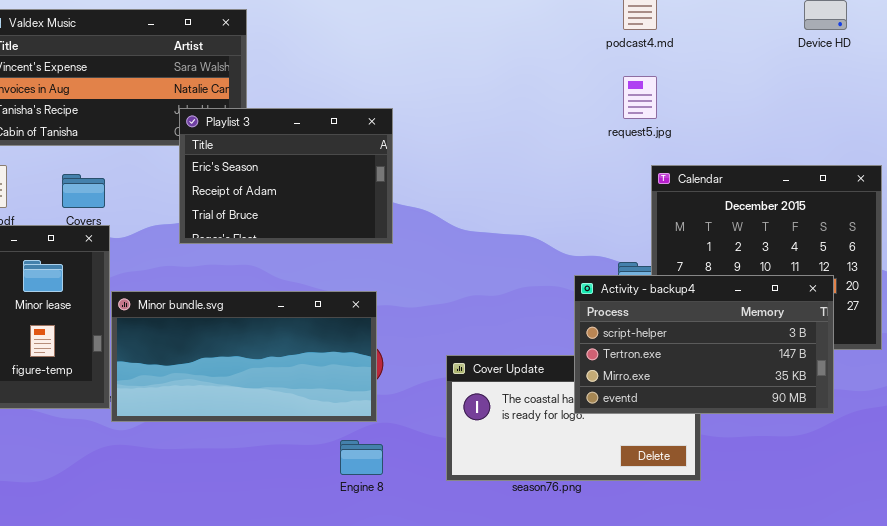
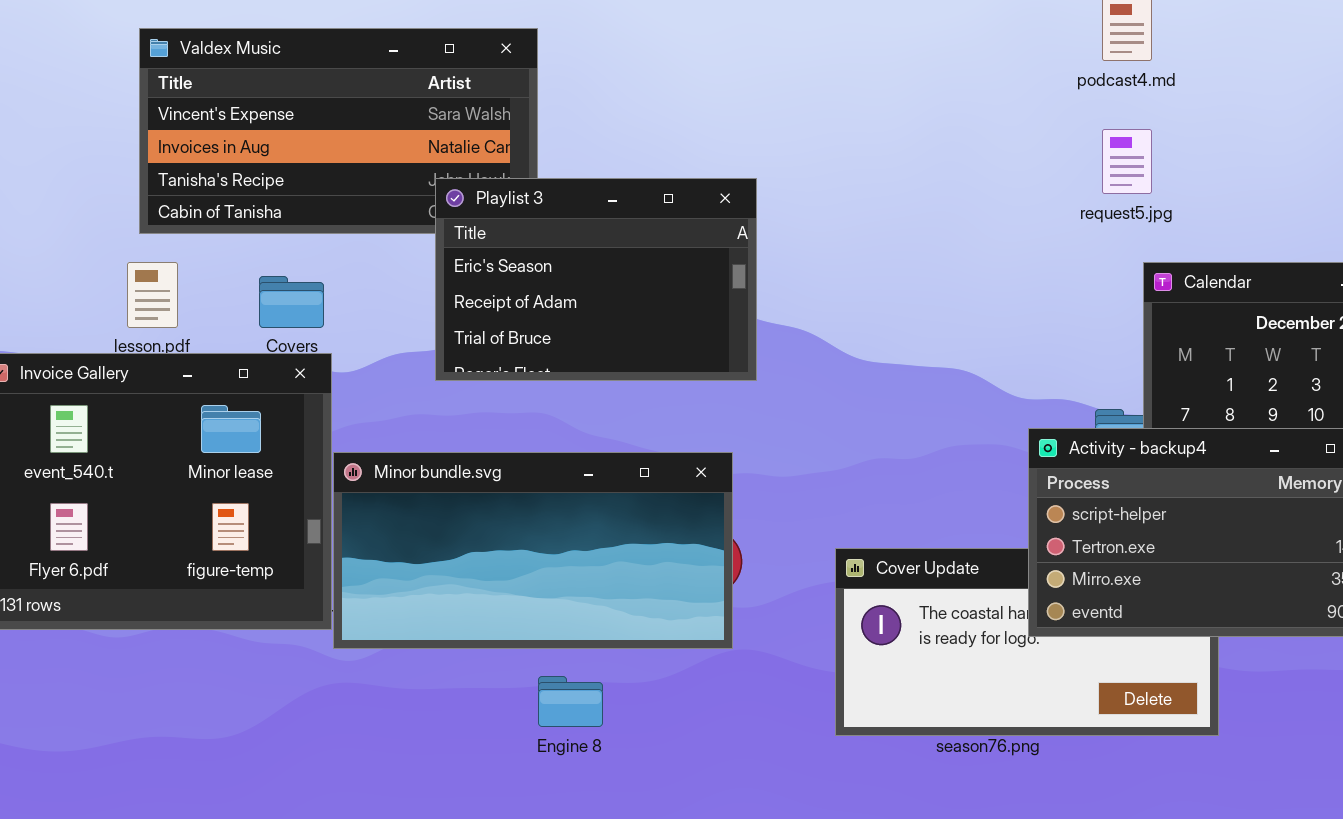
Engine 8: [340,440,383,475] -> [538,676,603,727], moved

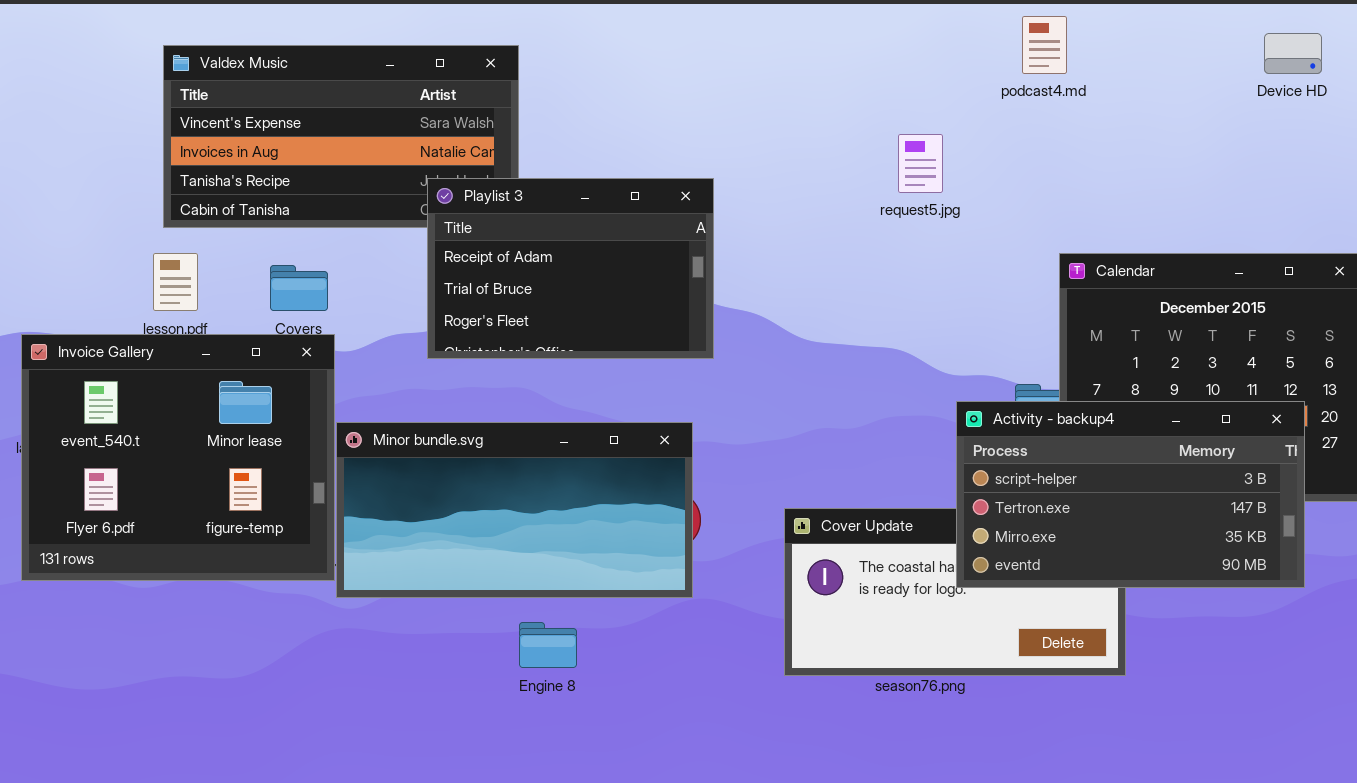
request5.jpg: [1102,129,1152,194] -> [898,134,943,193], moved
Playlist 3: [435,178,757,381] -> [427,178,714,359], scrolled down 1 row

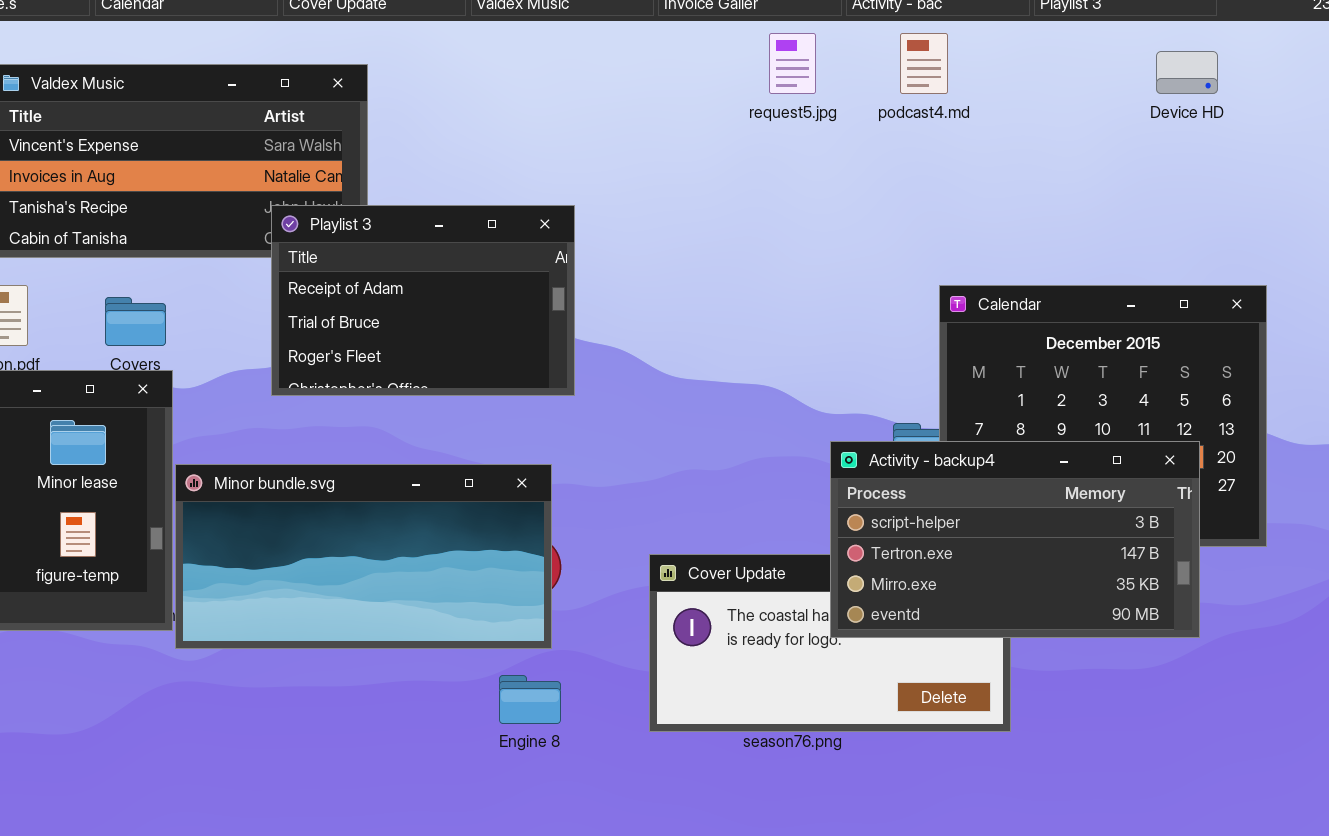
request5.jpg: [898,134,943,193] -> [769,33,816,94], moved
Engine 8: [519,622,577,668] -> [499,675,561,724], moved

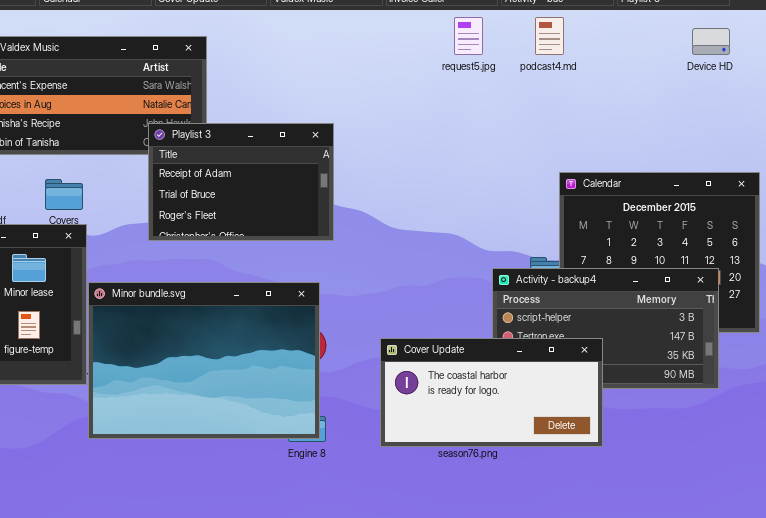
Minor bundle.svg: [175,464,552,649] -> [88,282,320,439], resized
Cover Update: [649,554,1011,732] -> [380,338,603,447], raised

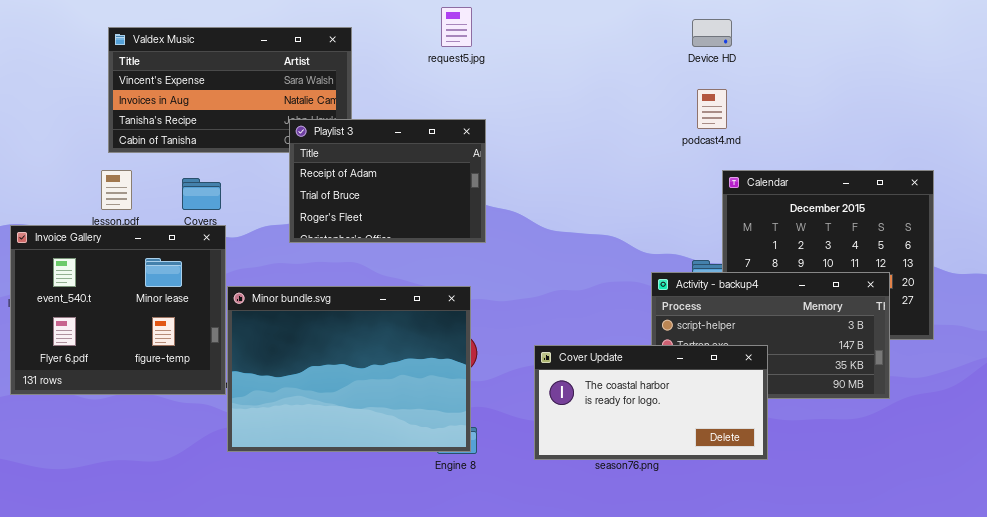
request5.jpg: [454,17,483,55] -> [441,7,472,47], moved
podcast4.md: [535,17,564,55] -> [697,89,727,129], moved
Device HD: [692,28,730,55] -> [692,19,732,47], moved

